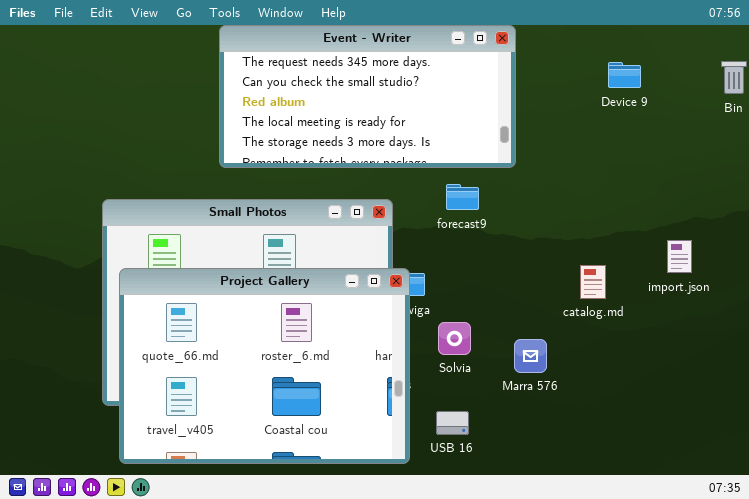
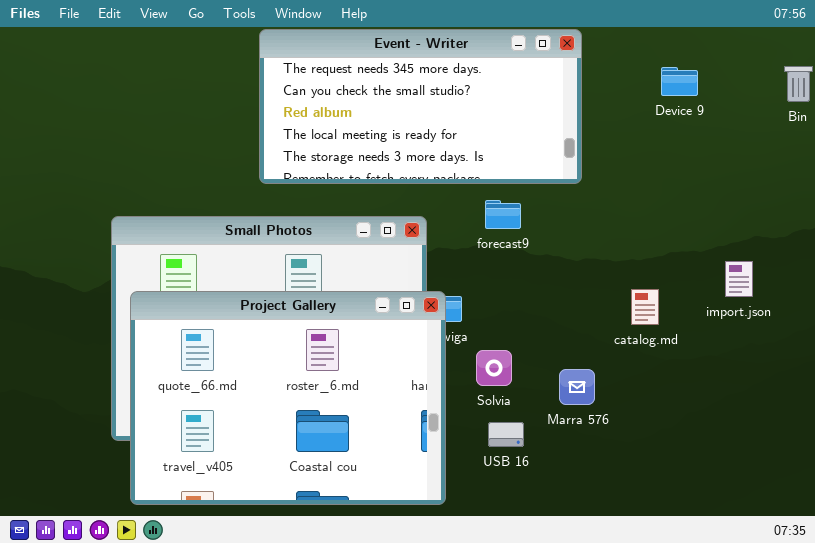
Event - Writer: [219,25,516,168] -> [259,29,582,184], moved
USB 16: [436,411,469,435] -> [488,422,524,447], moved

